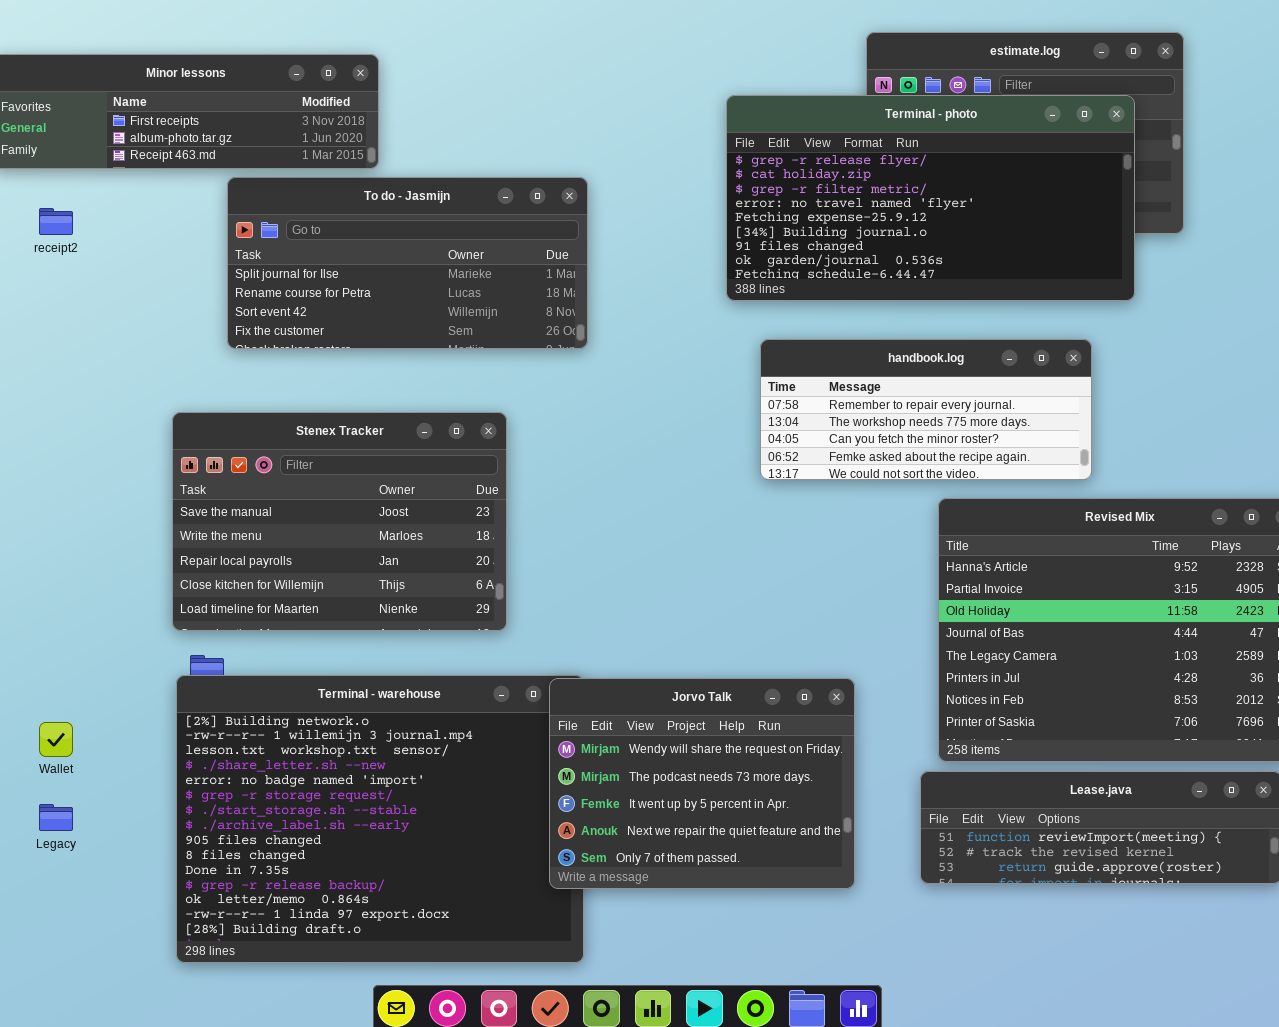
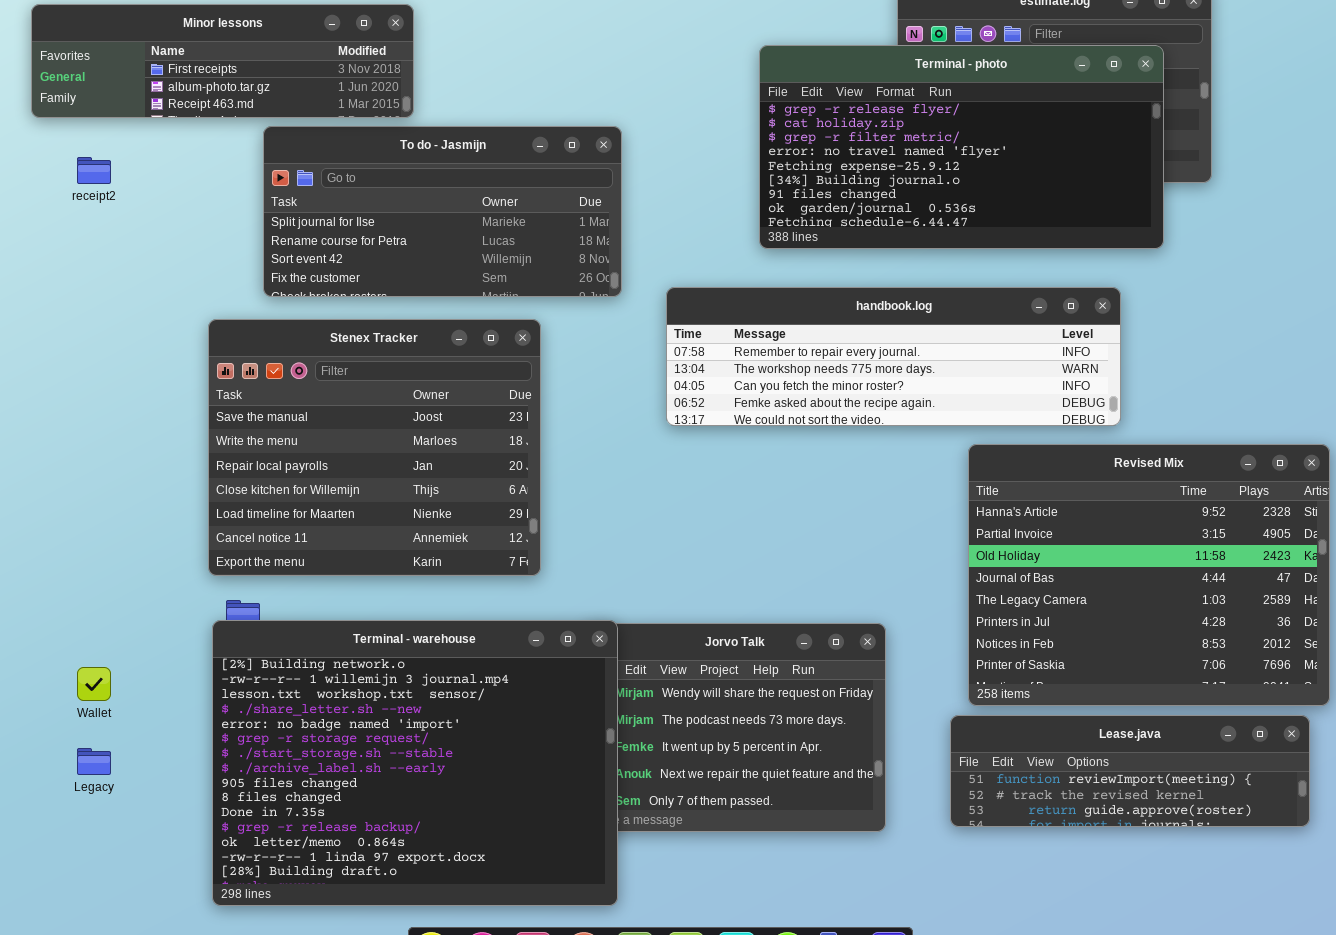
handbook.log: [760,339,1092,480] -> [666,287,1121,426], resized
Stenex Tracker: [172,412,507,631] -> [208,319,541,576], resized
Terminal - warehouse: [176,675,584,963] -> [212,620,618,906], raised

